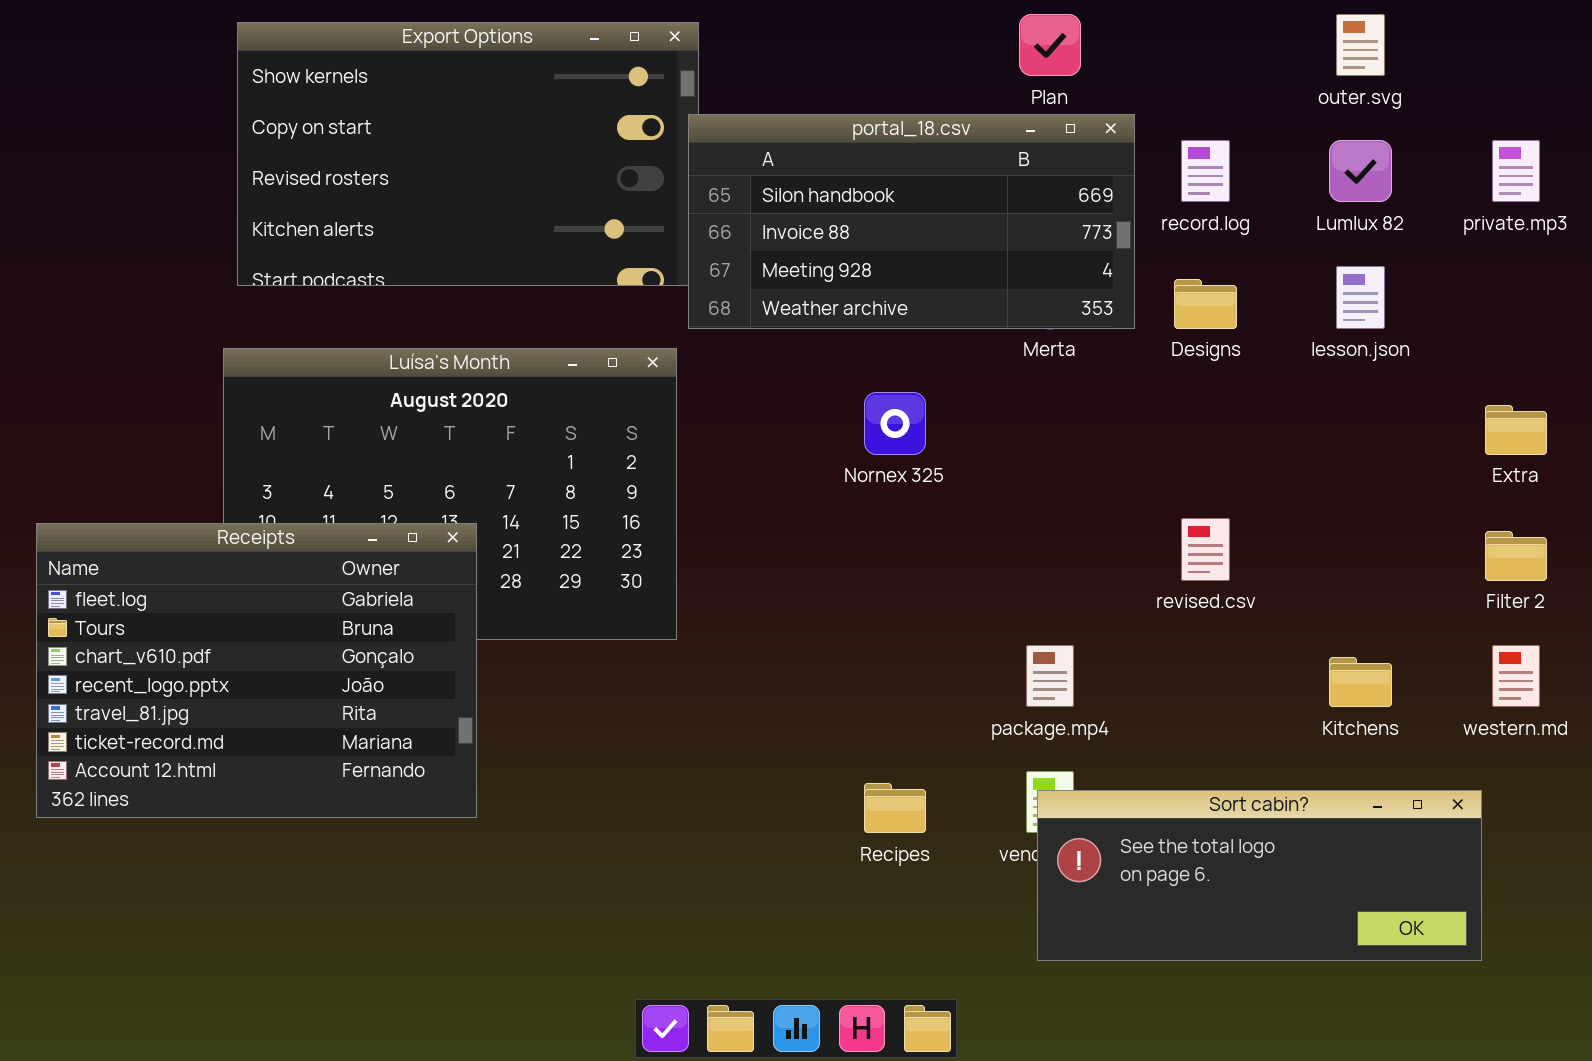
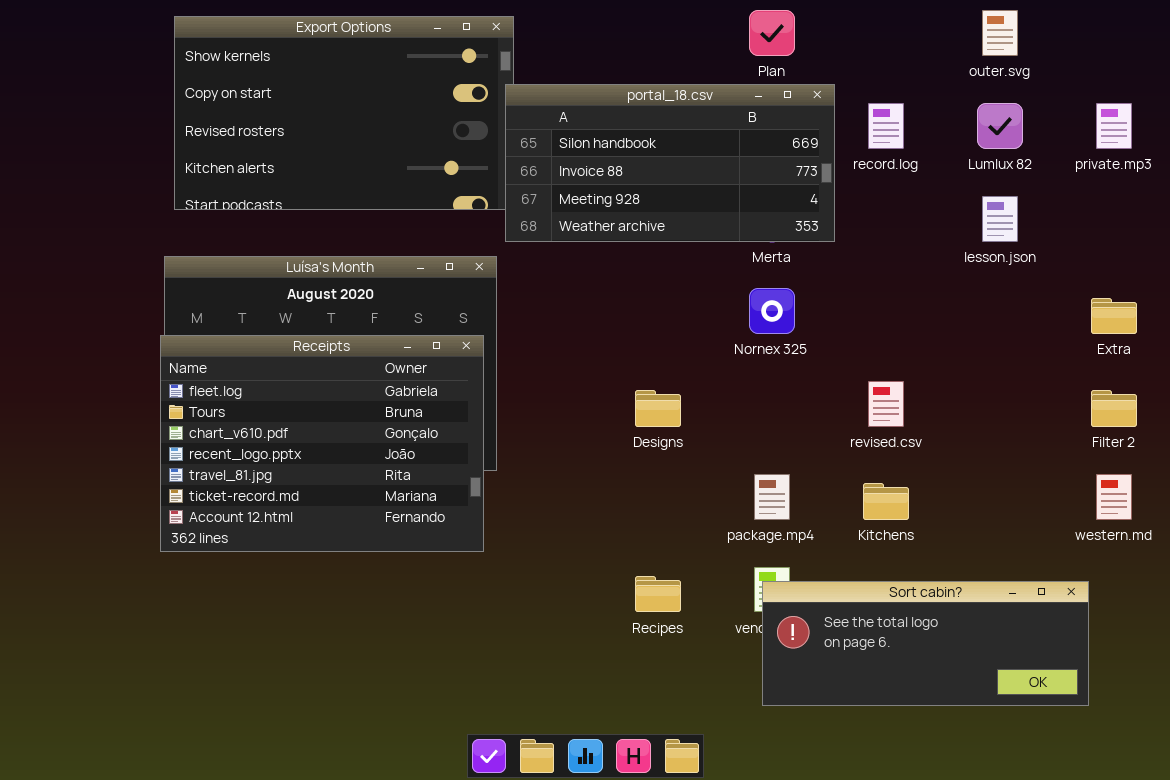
Designs: [1174,279,1237,329] -> [635,390,681,427], moved
Nornex 325: [864,392,926,455] -> [749,288,795,334], moved
Receipts: [36,523,477,818] -> [160,335,484,552], moved
Kitchens: [1329,657,1392,707] -> [863,483,909,520], moved

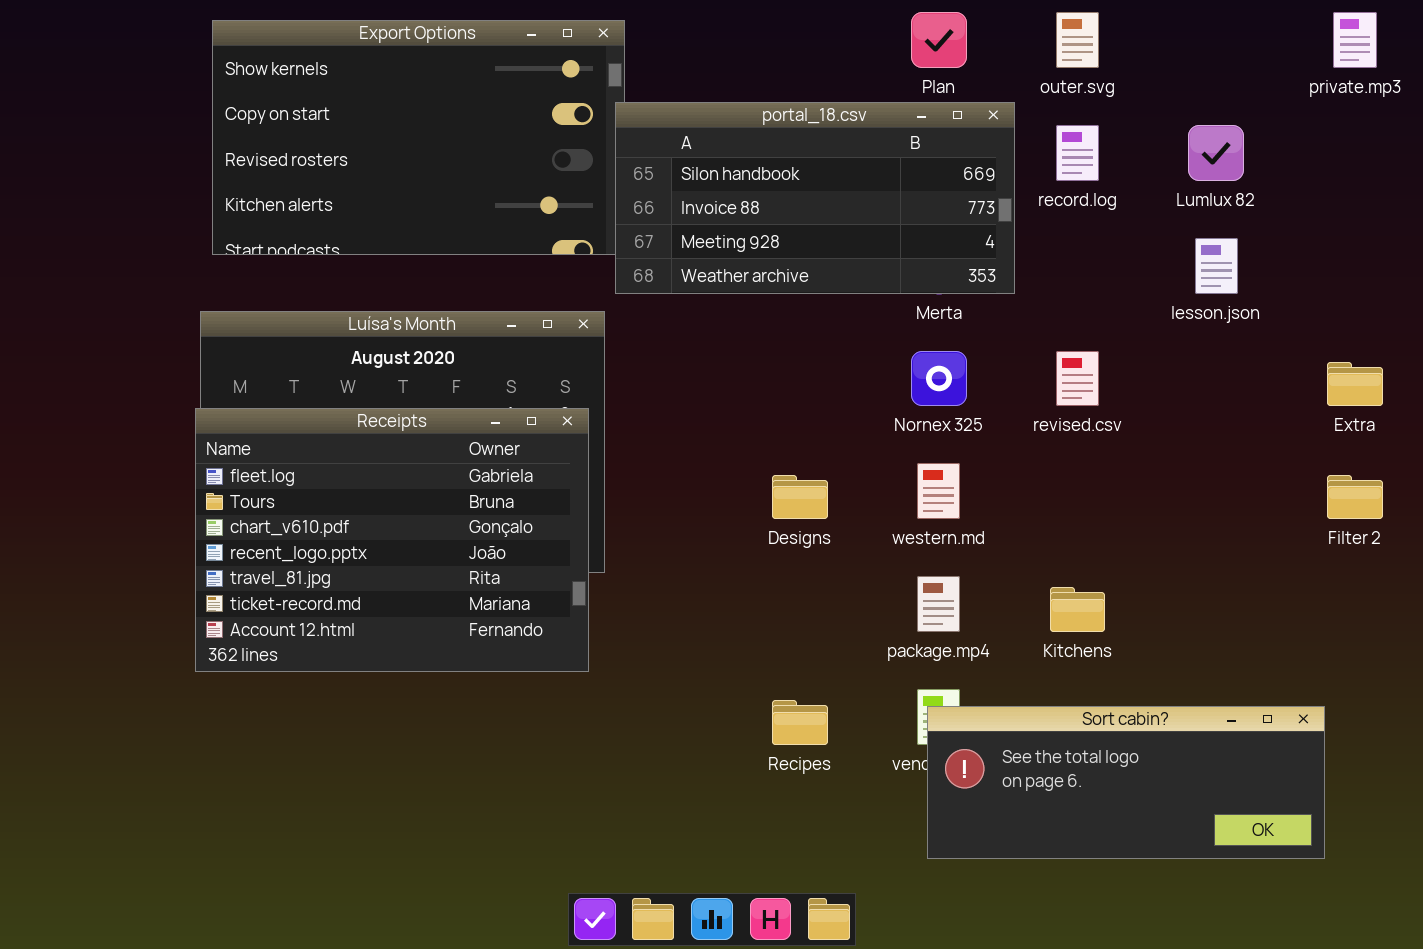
outer.svg: [982,10,1018,56] -> [1056,12,1099,68], moved
private.mp3: [1096,103,1132,149] -> [1333,12,1377,68], moved
revised.csv: [868,381,904,427] -> [1056,351,1099,406], moved
western.md: [1096,474,1132,520] -> [917,463,960,519], moved

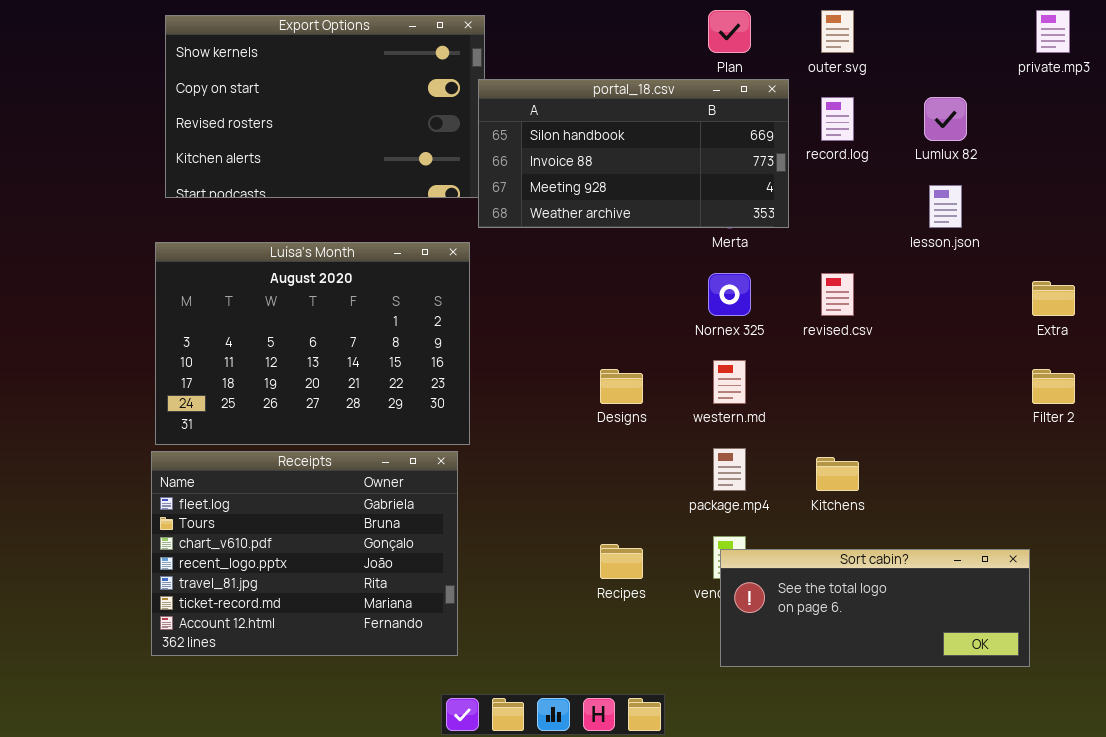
Receipts: [195,408,589,672] -> [151,451,458,656], moved

